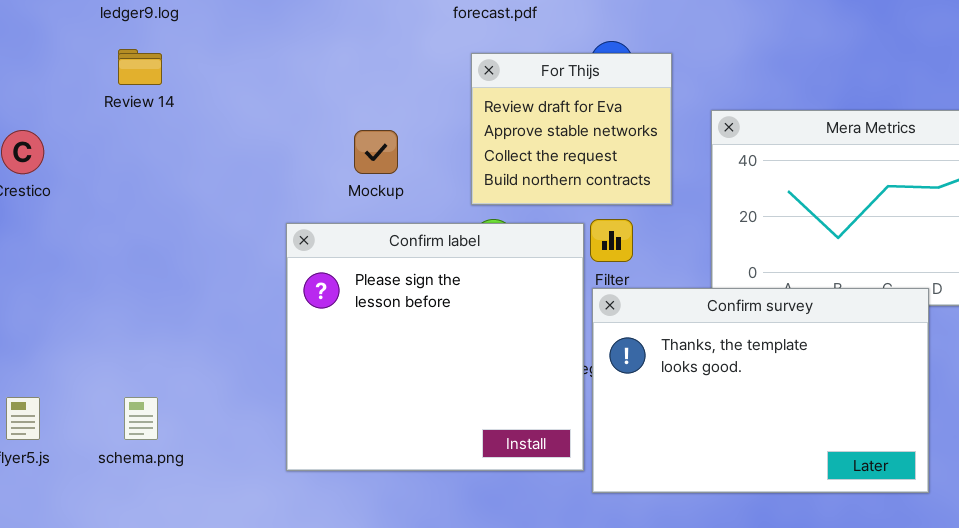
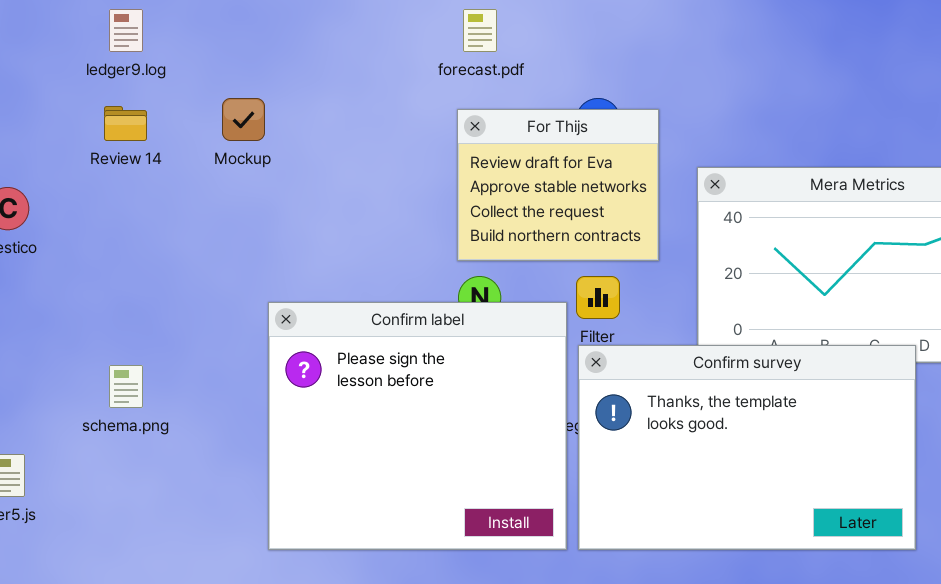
Mockup: [354,130,398,174] -> [222,98,265,141], moved
Confirm label: [286,223,584,471] -> [268,302,567,550], moved
schema.png: [124,397,158,440] -> [109,365,143,408], moved

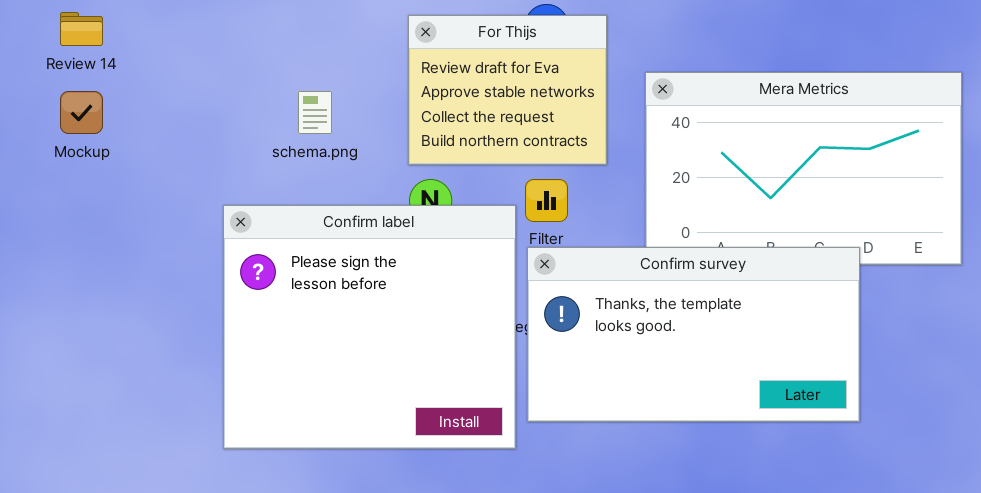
Mockup: [222,98,265,141] -> [60,91,103,134], moved
Confirm survey: [578,345,916,550] -> [527,247,860,422], resized
schema.png: [109,365,143,408] -> [298,91,332,134], moved

